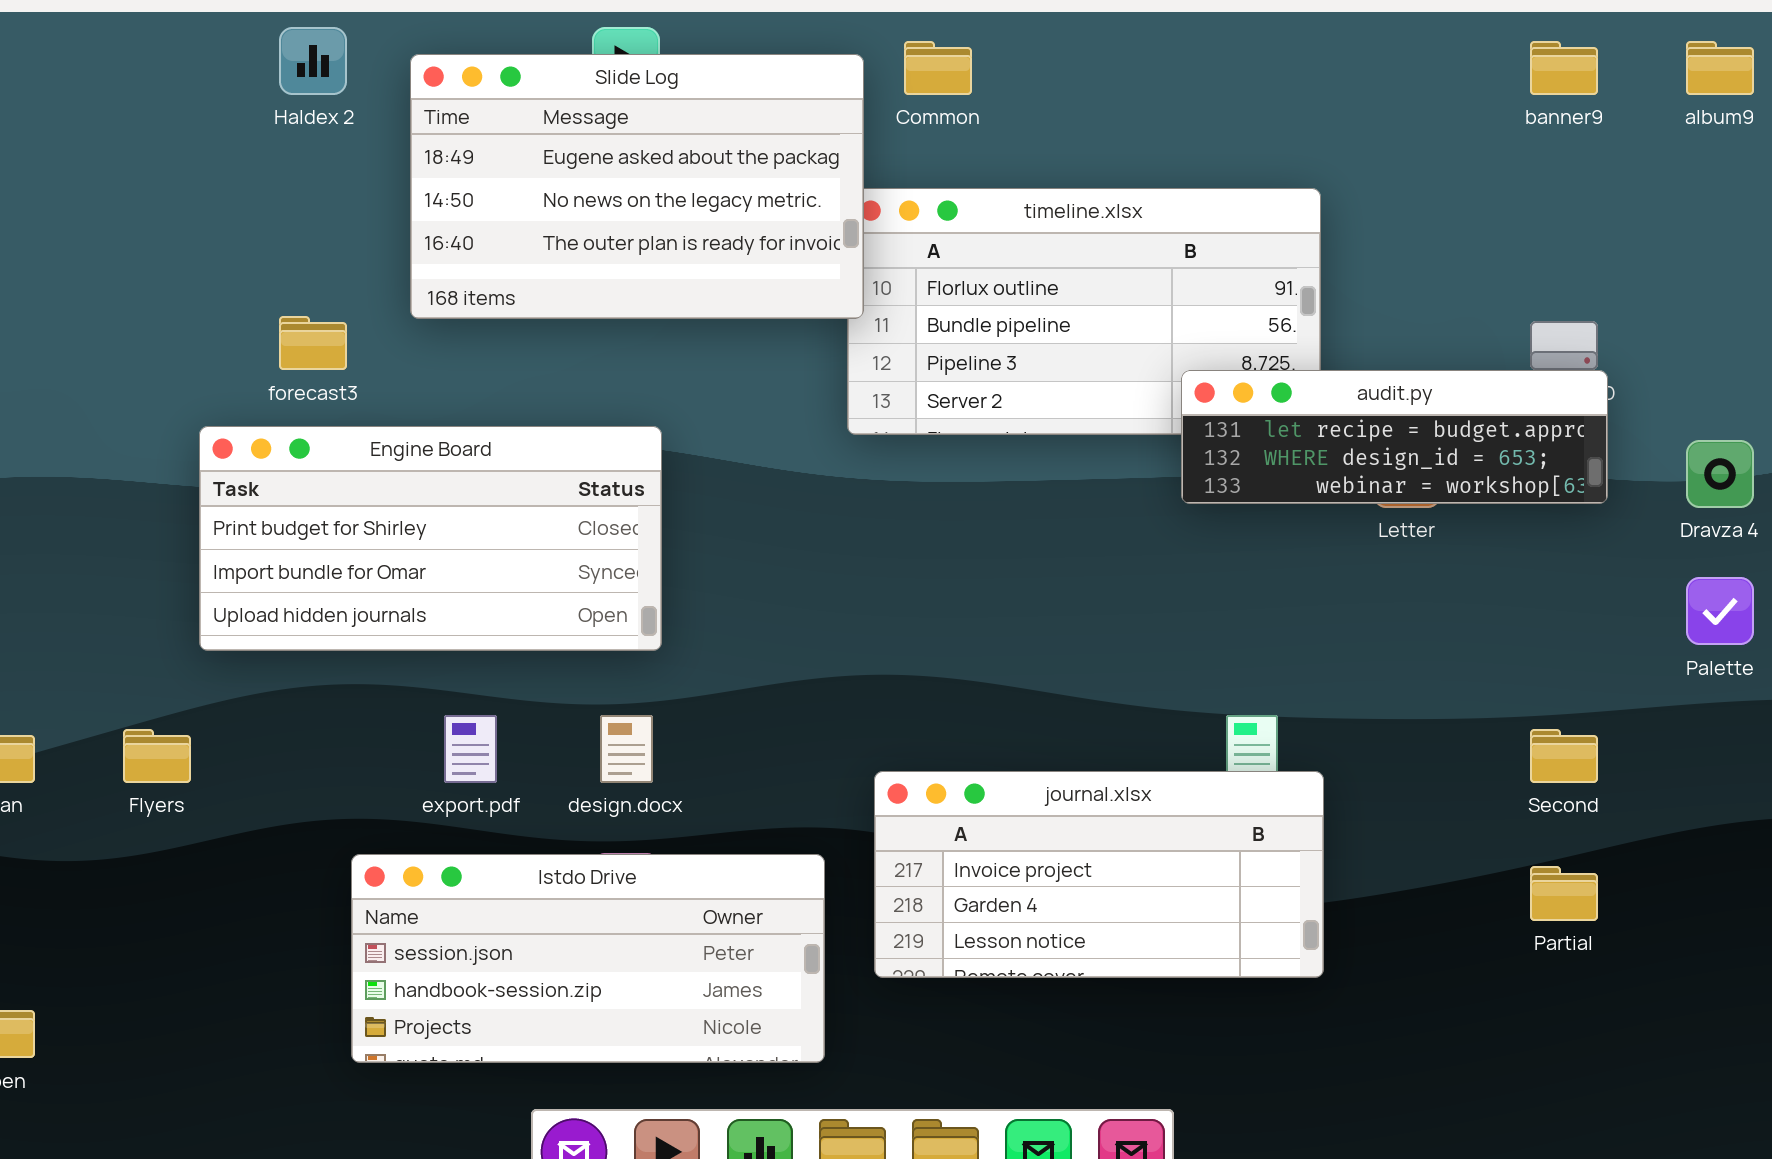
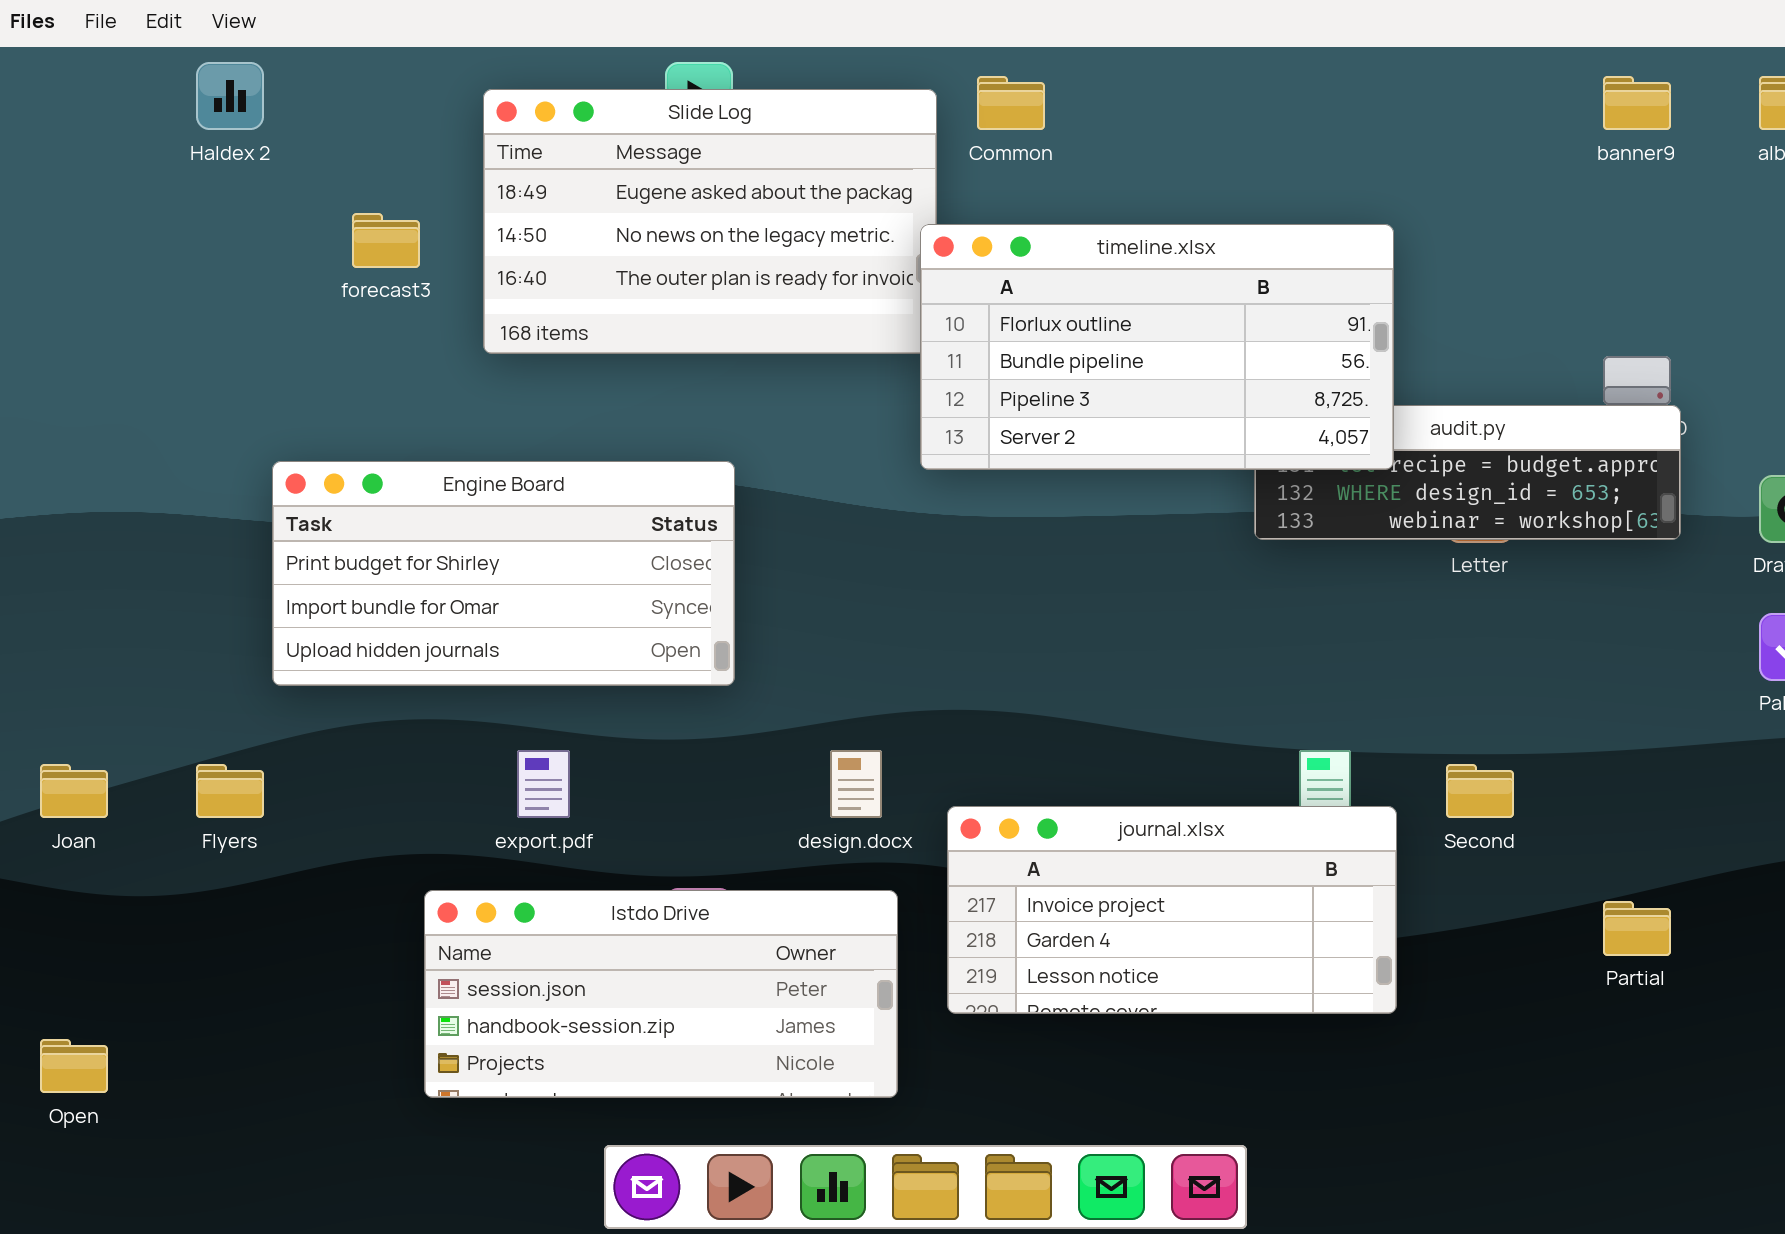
Haldex 2: [279,27,347,95] -> [196,62,264,130], moved
timeline.xlsx: [847,188,1321,435] -> [920,224,1394,470], raised
forecast3: [279,316,347,370] -> [352,213,420,268], moved
design.docx: [600,715,653,783] -> [830,750,882,818], moved
Second: [1530,729,1598,783] -> [1446,764,1514,818], moved

